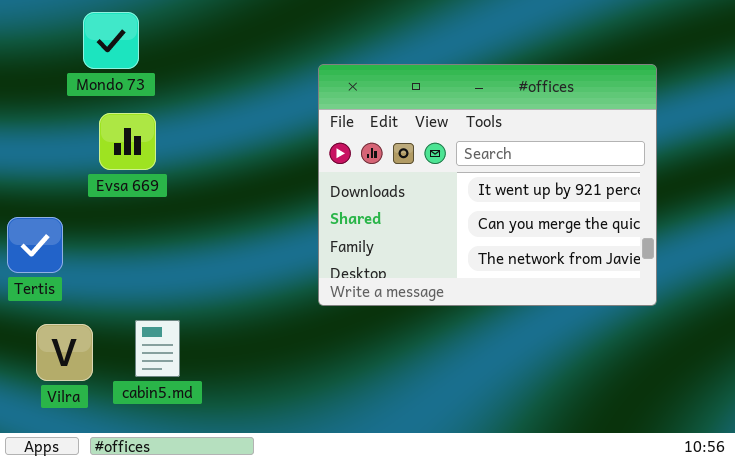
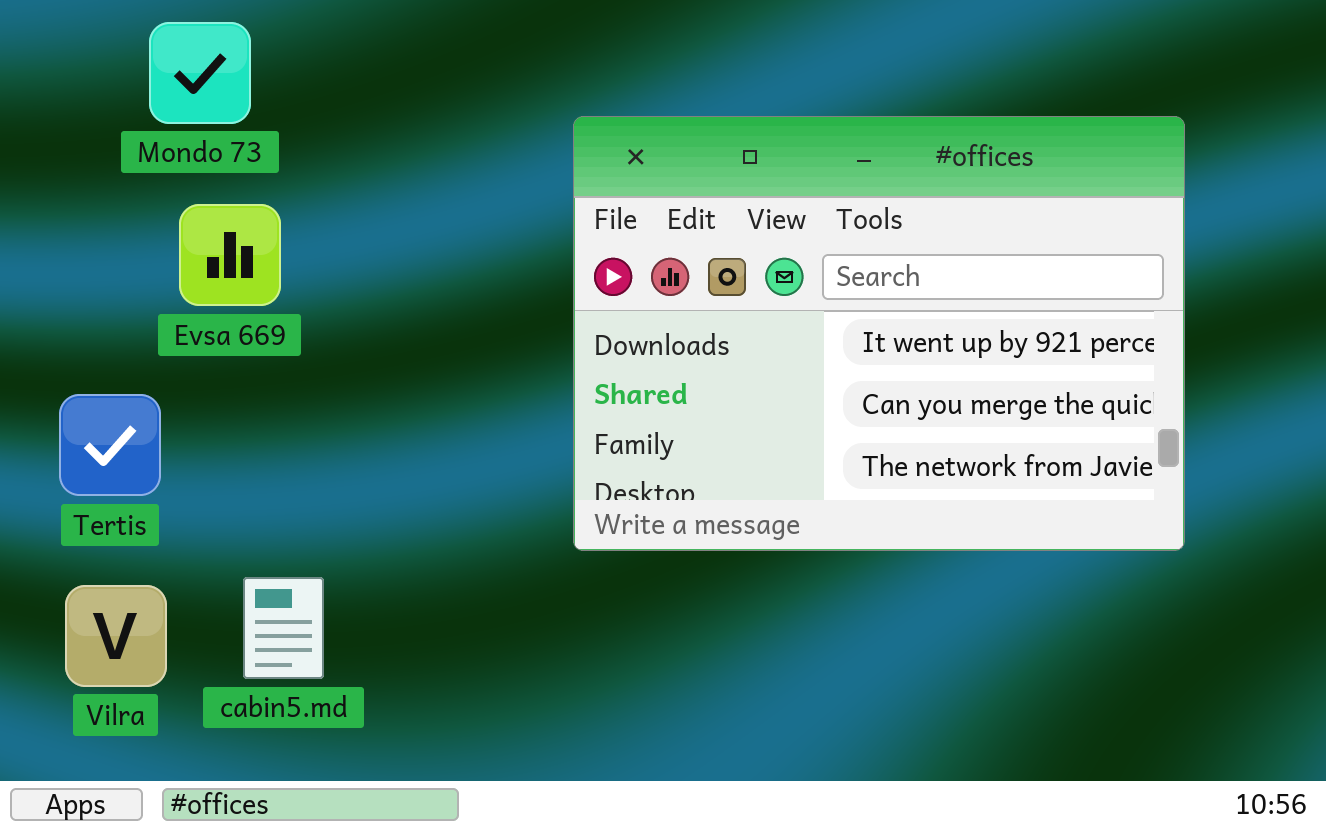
Tertis: [7,217,63,273] -> [59,394,161,496], moved

